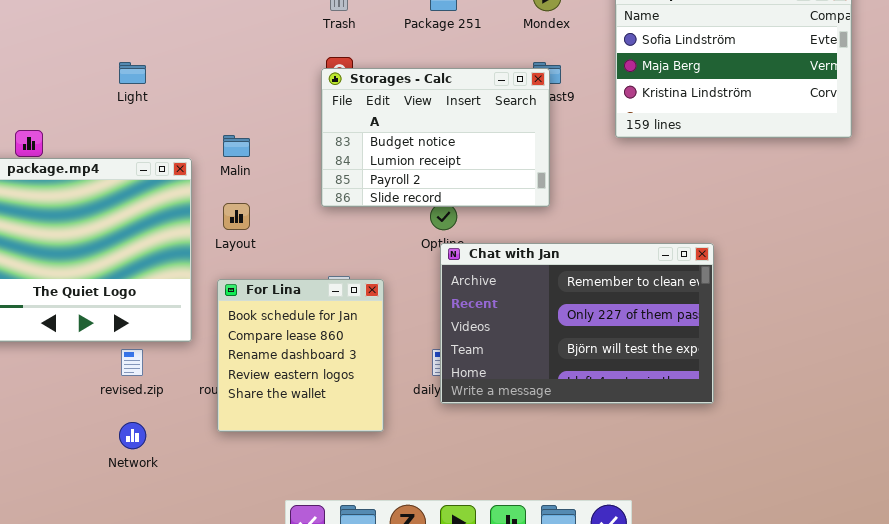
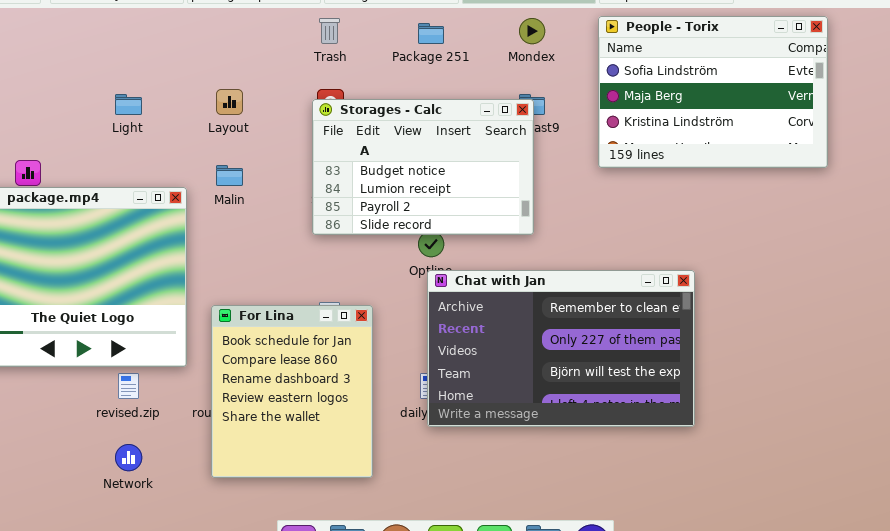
Layout: [223,203,250,230] -> [216,89,243,115], moved
For Lina: [217,279,384,432] -> [211,305,373,478], resized

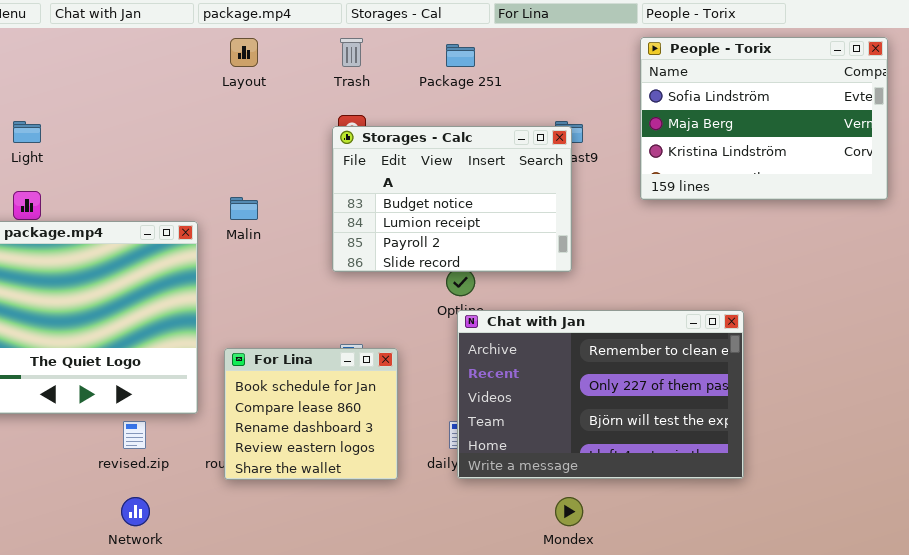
Mondex: [519,18,545,44] -> [555,497,583,526], moved
Layout: [216,89,243,115] -> [230,38,258,67], moved
Light: [115,94,142,115] -> [13,121,41,143], moved
For Lina: [211,305,373,478] -> [224,348,398,480], resized

